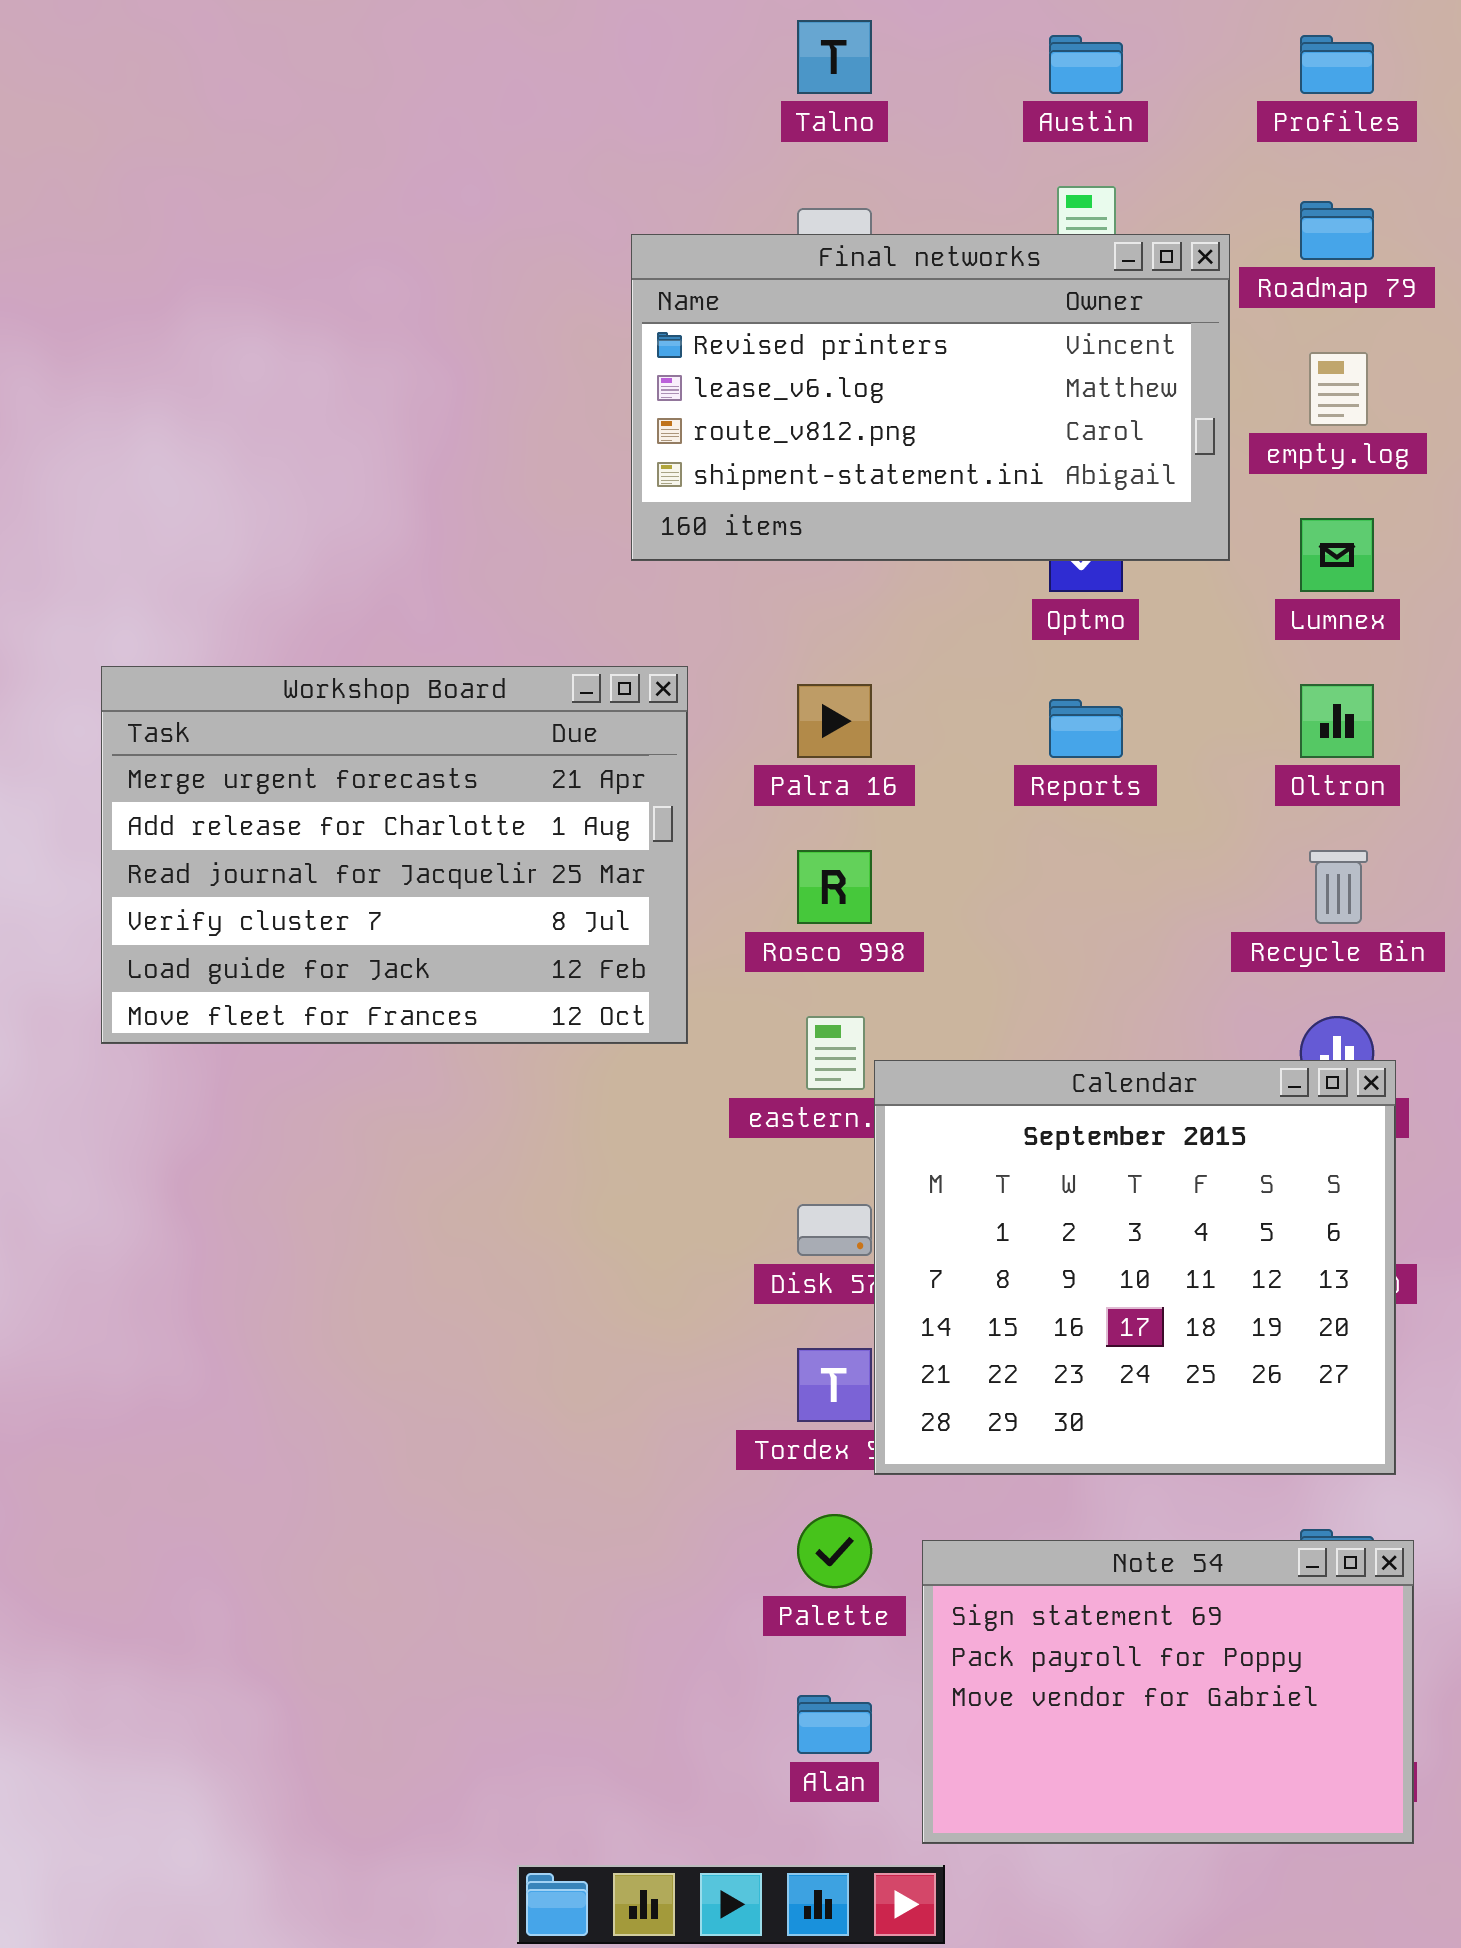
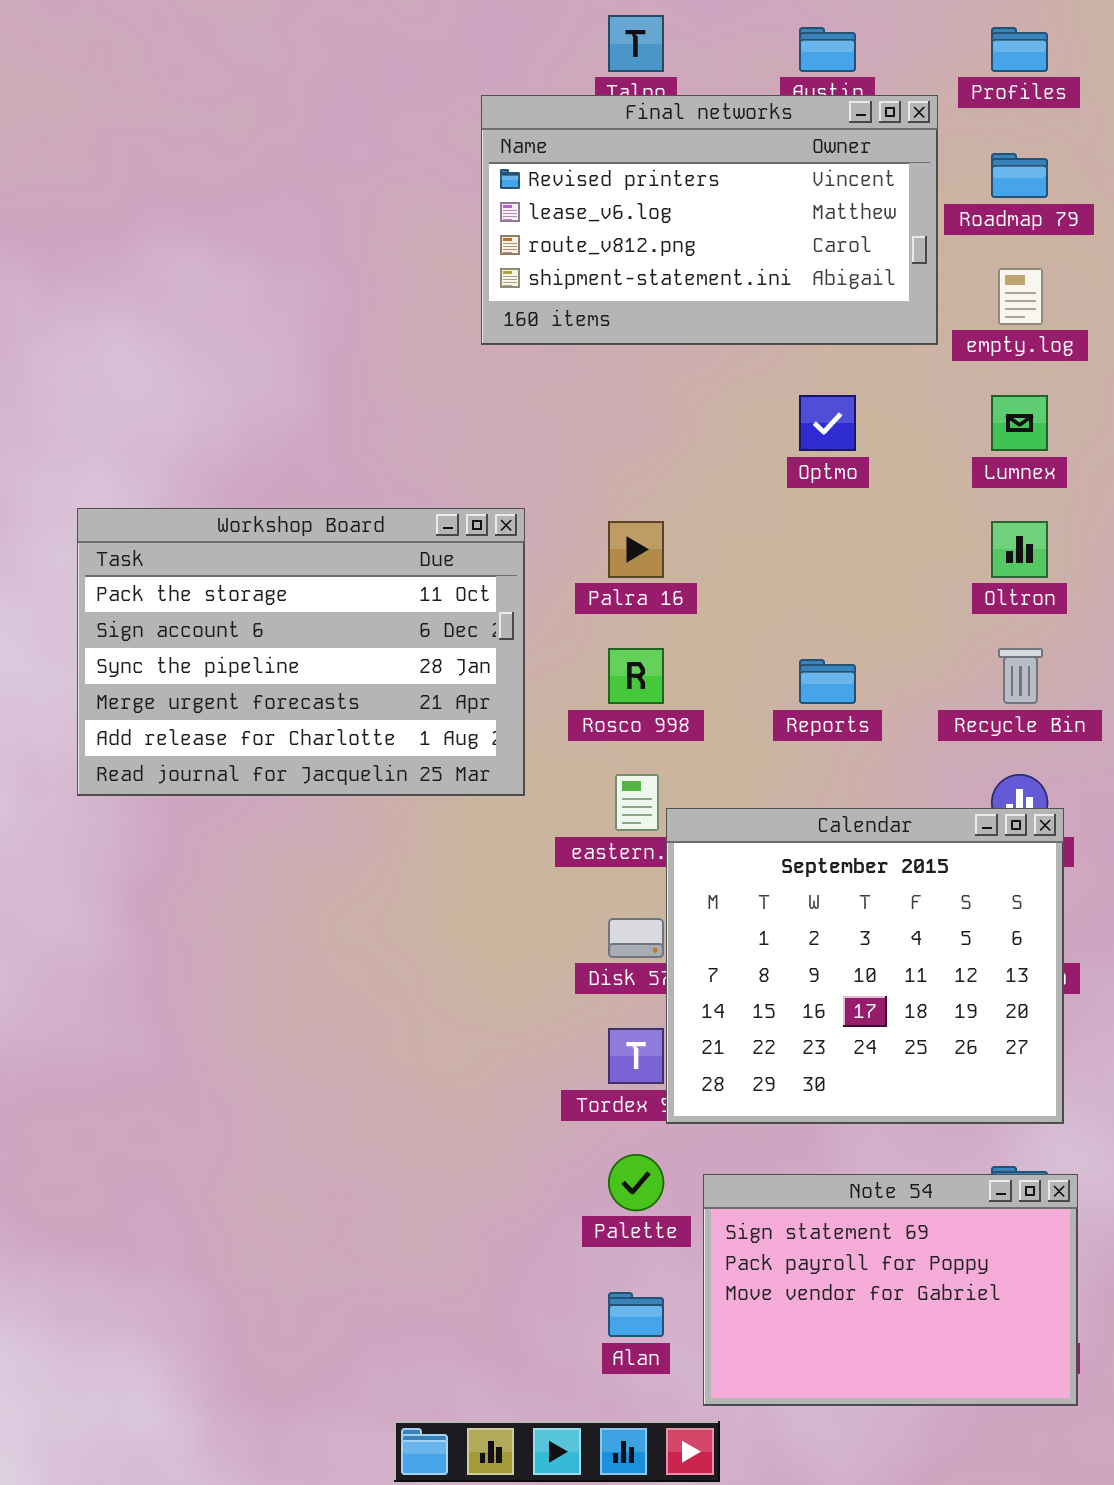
Final networks: [631,234,1230,561] -> [481,95,938,345], moved
Workshop Board: [101,666,688,1044] -> [77,508,525,796], scrolled up 3 rows
Reports: [1049,699,1123,758] -> [799,659,856,704], moved

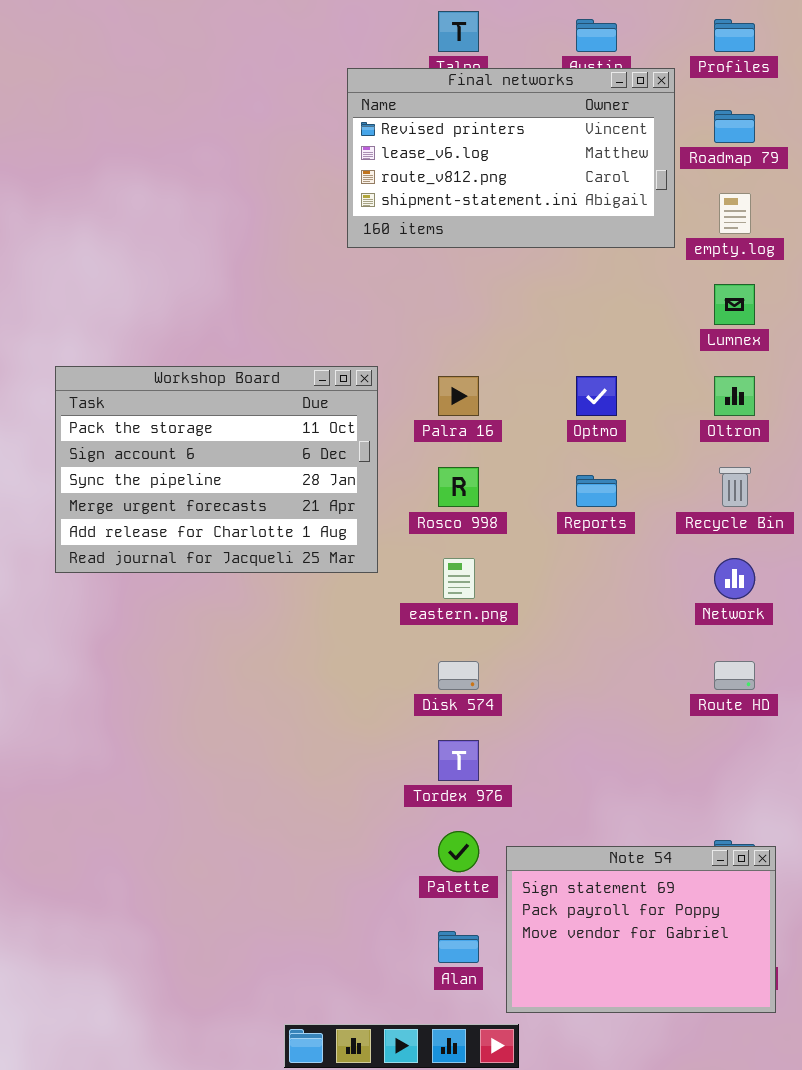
Optmo: [799,395,856,451] -> [576,376,617,416], moved
Calendar: [666,808,1064,1124] -> none, closed

